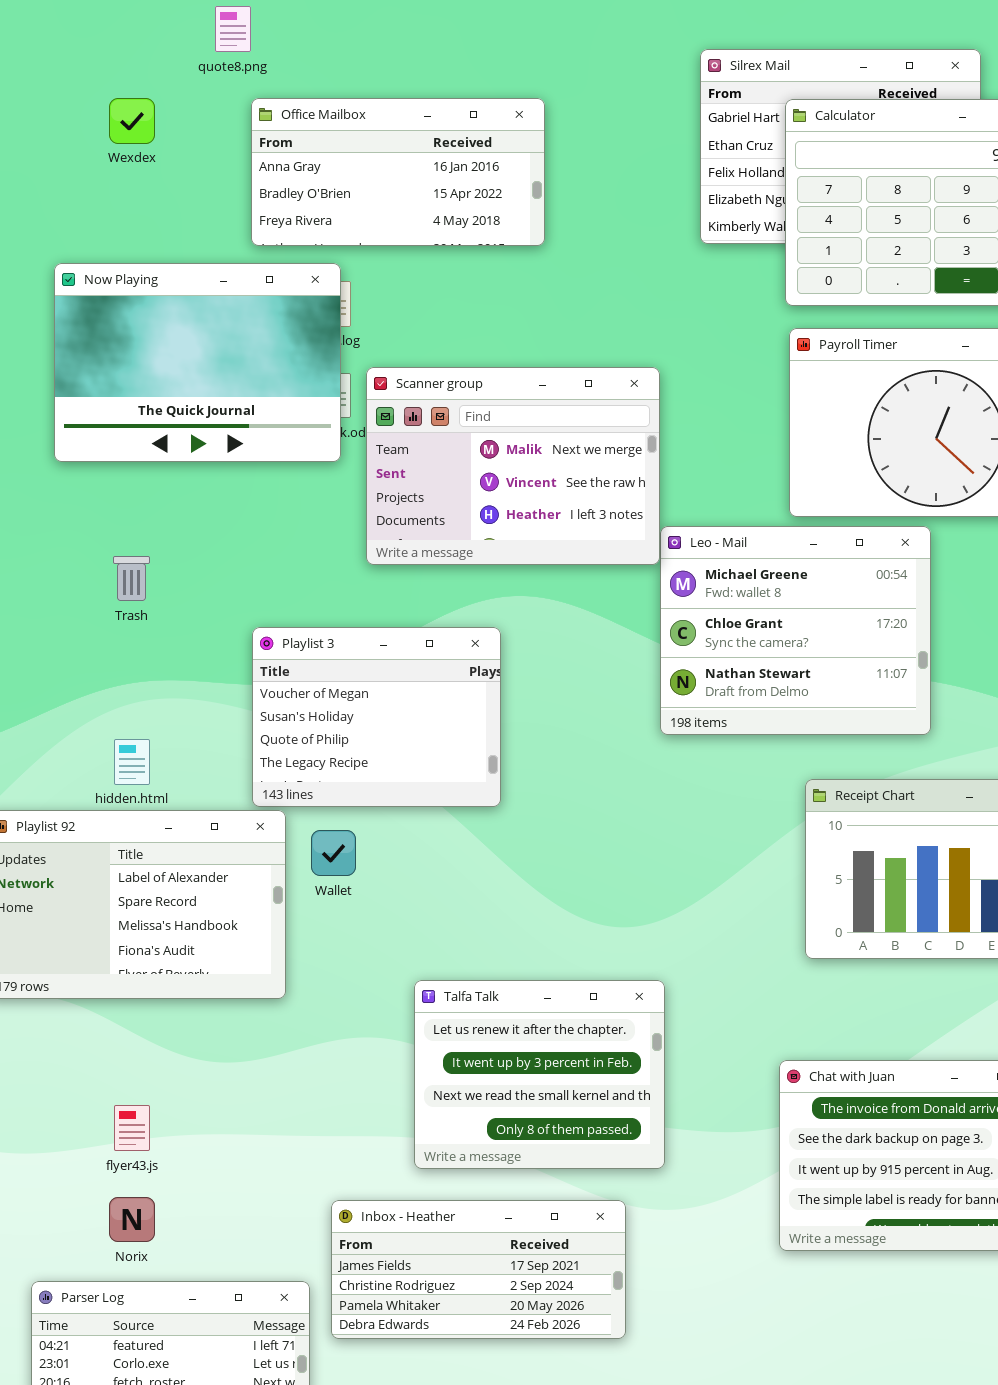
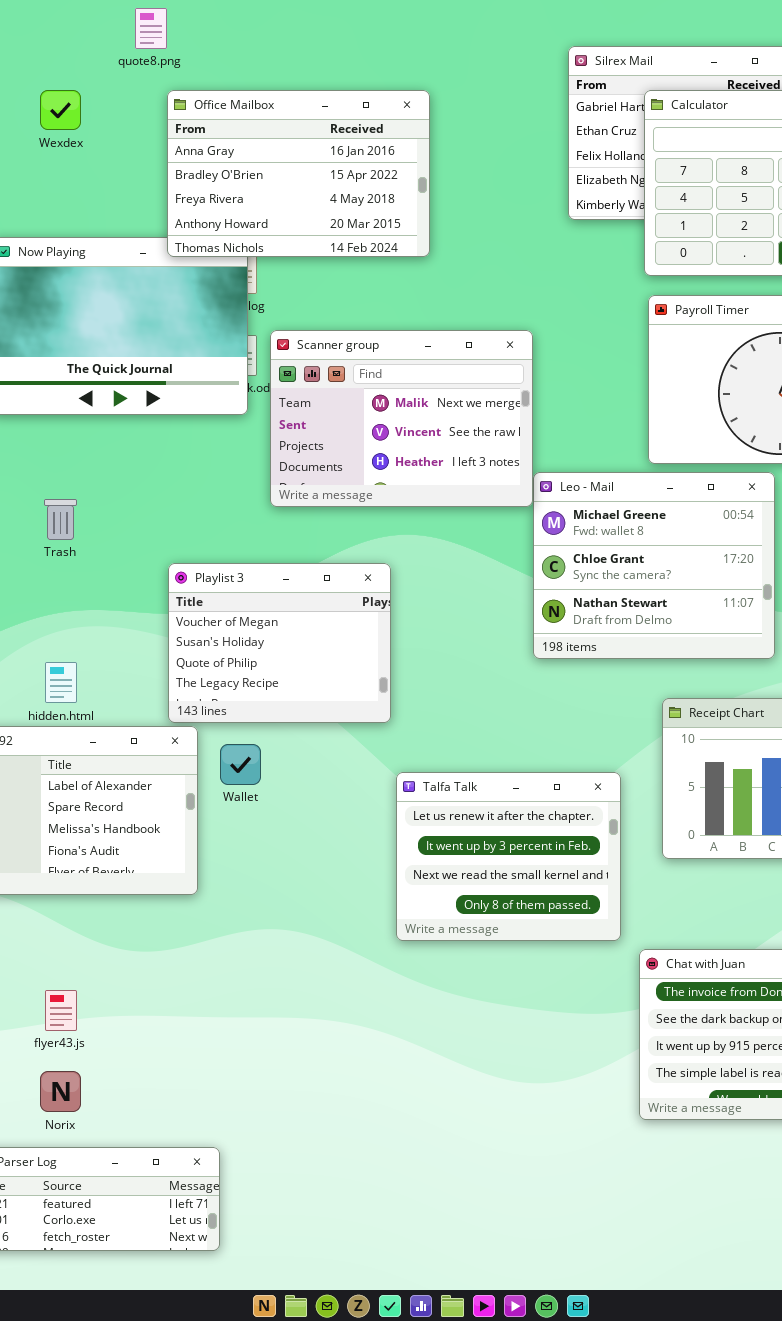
Office Mailbox: [251,98,545,246] -> [167,90,430,257], resized
Talfa Talk: [414,980,665,1169] -> [396,772,621,941], moved
Inbox - Heather: [331,1200,626,1339] -> none, closed

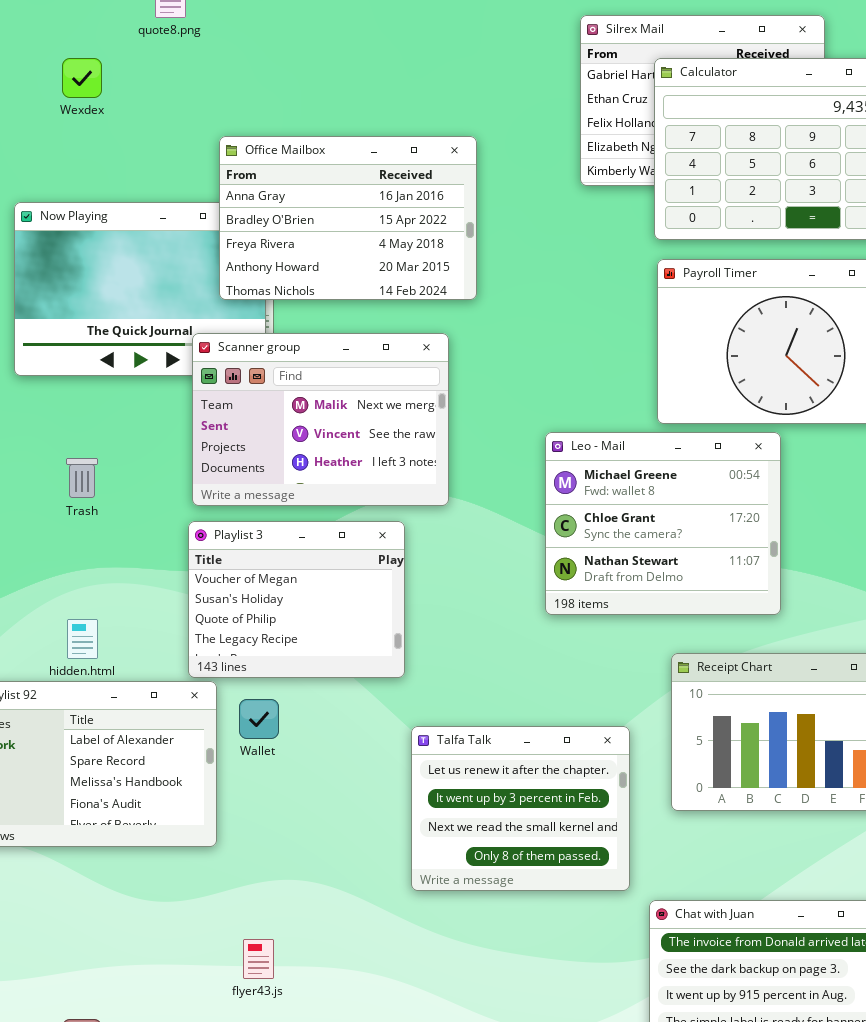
Office Mailbox: [167,90,430,257] -> [219,136,477,300], moved
Scanner group: [270,330,533,507] -> [192,333,449,506], moved
flyer43.js: [45,990,77,1031] -> [243,939,274,979], moved

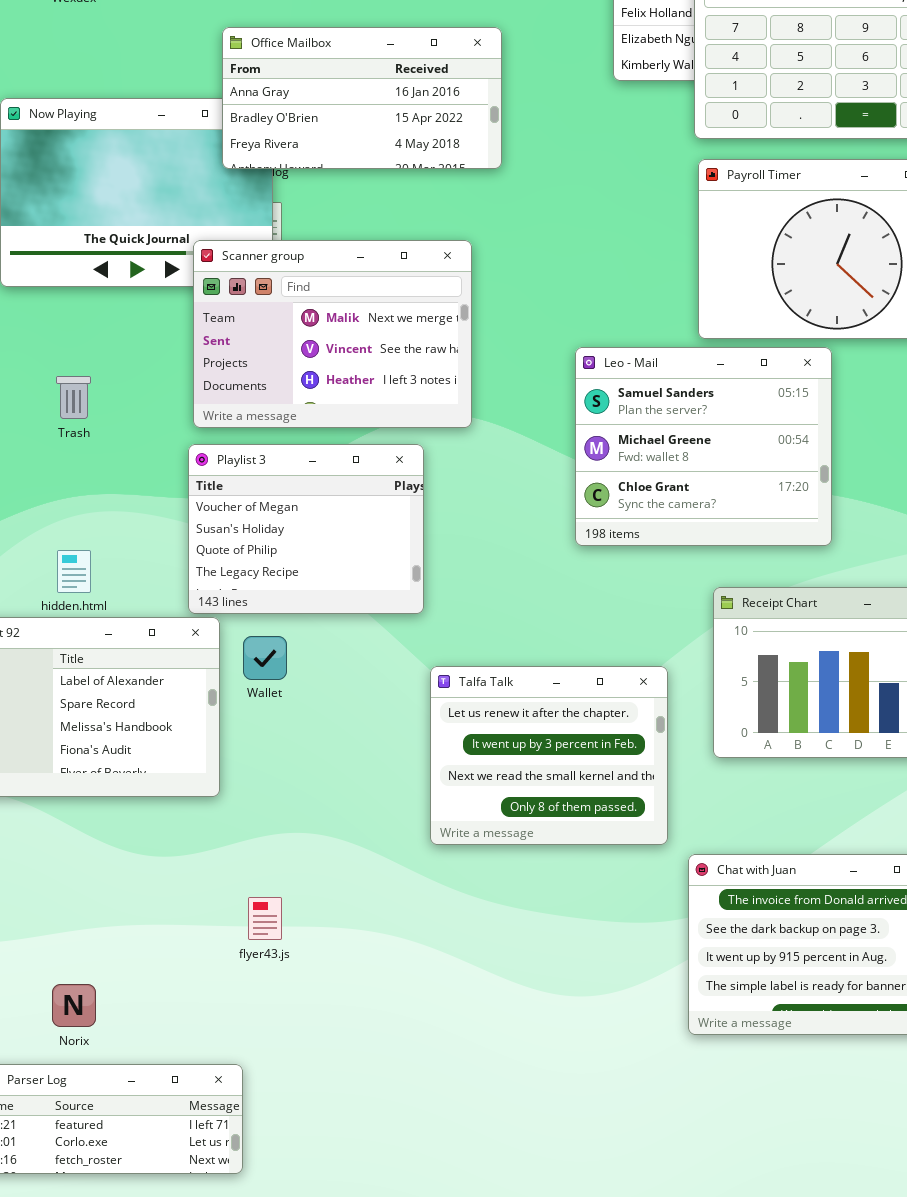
Office Mailbox: [219,136,477,300] -> [222,27,502,169], resized
Leo - Mail: [545,432,781,615] -> [575,347,832,546], scrolled up 1 row

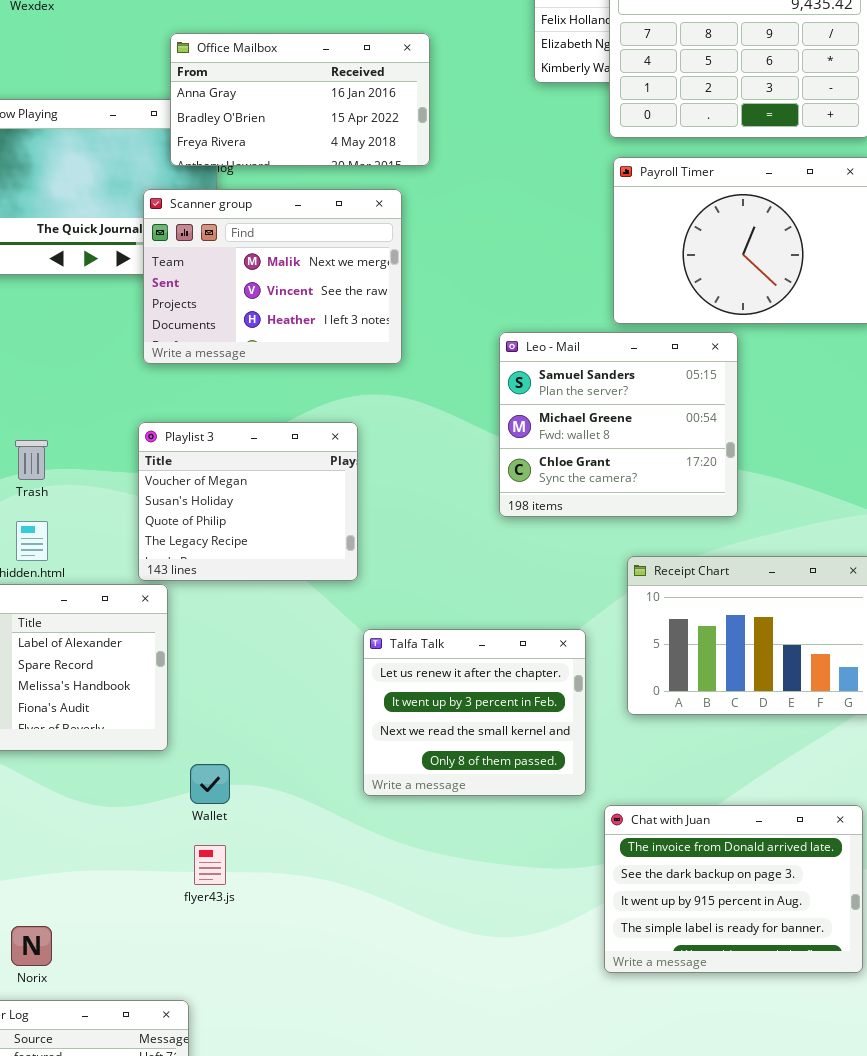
Scanner group: [193,240,472,428] -> [143,189,402,364], moved
Trash: [56,376,91,419] -> [15,440,48,480], moved
Wallet: [243,636,287,680] -> [190,764,230,804], moved

